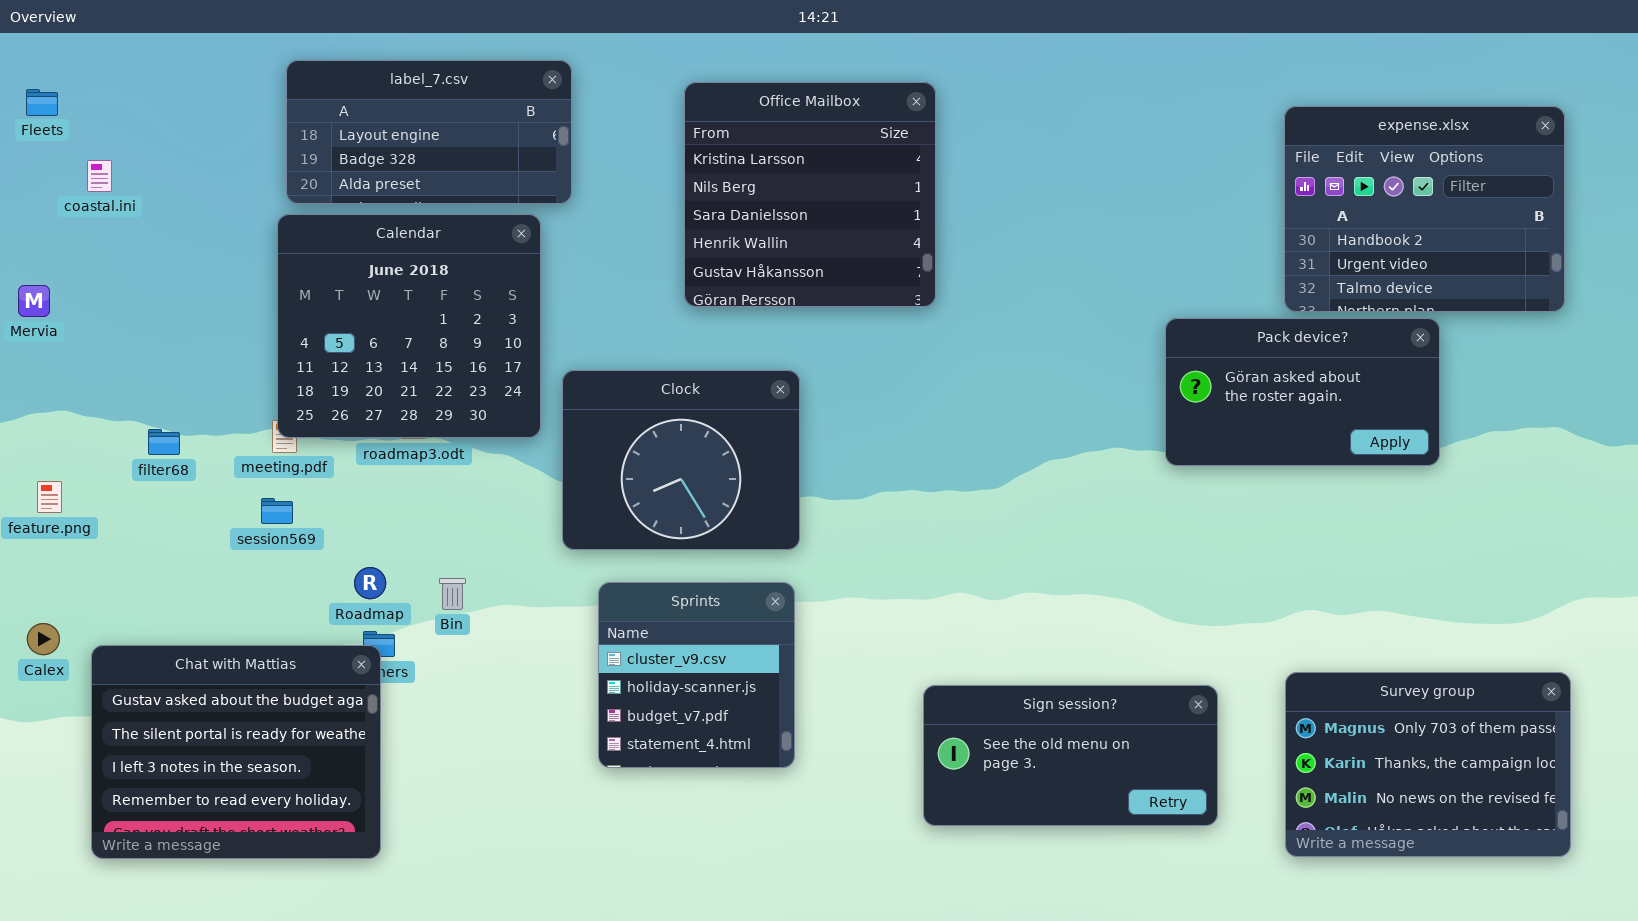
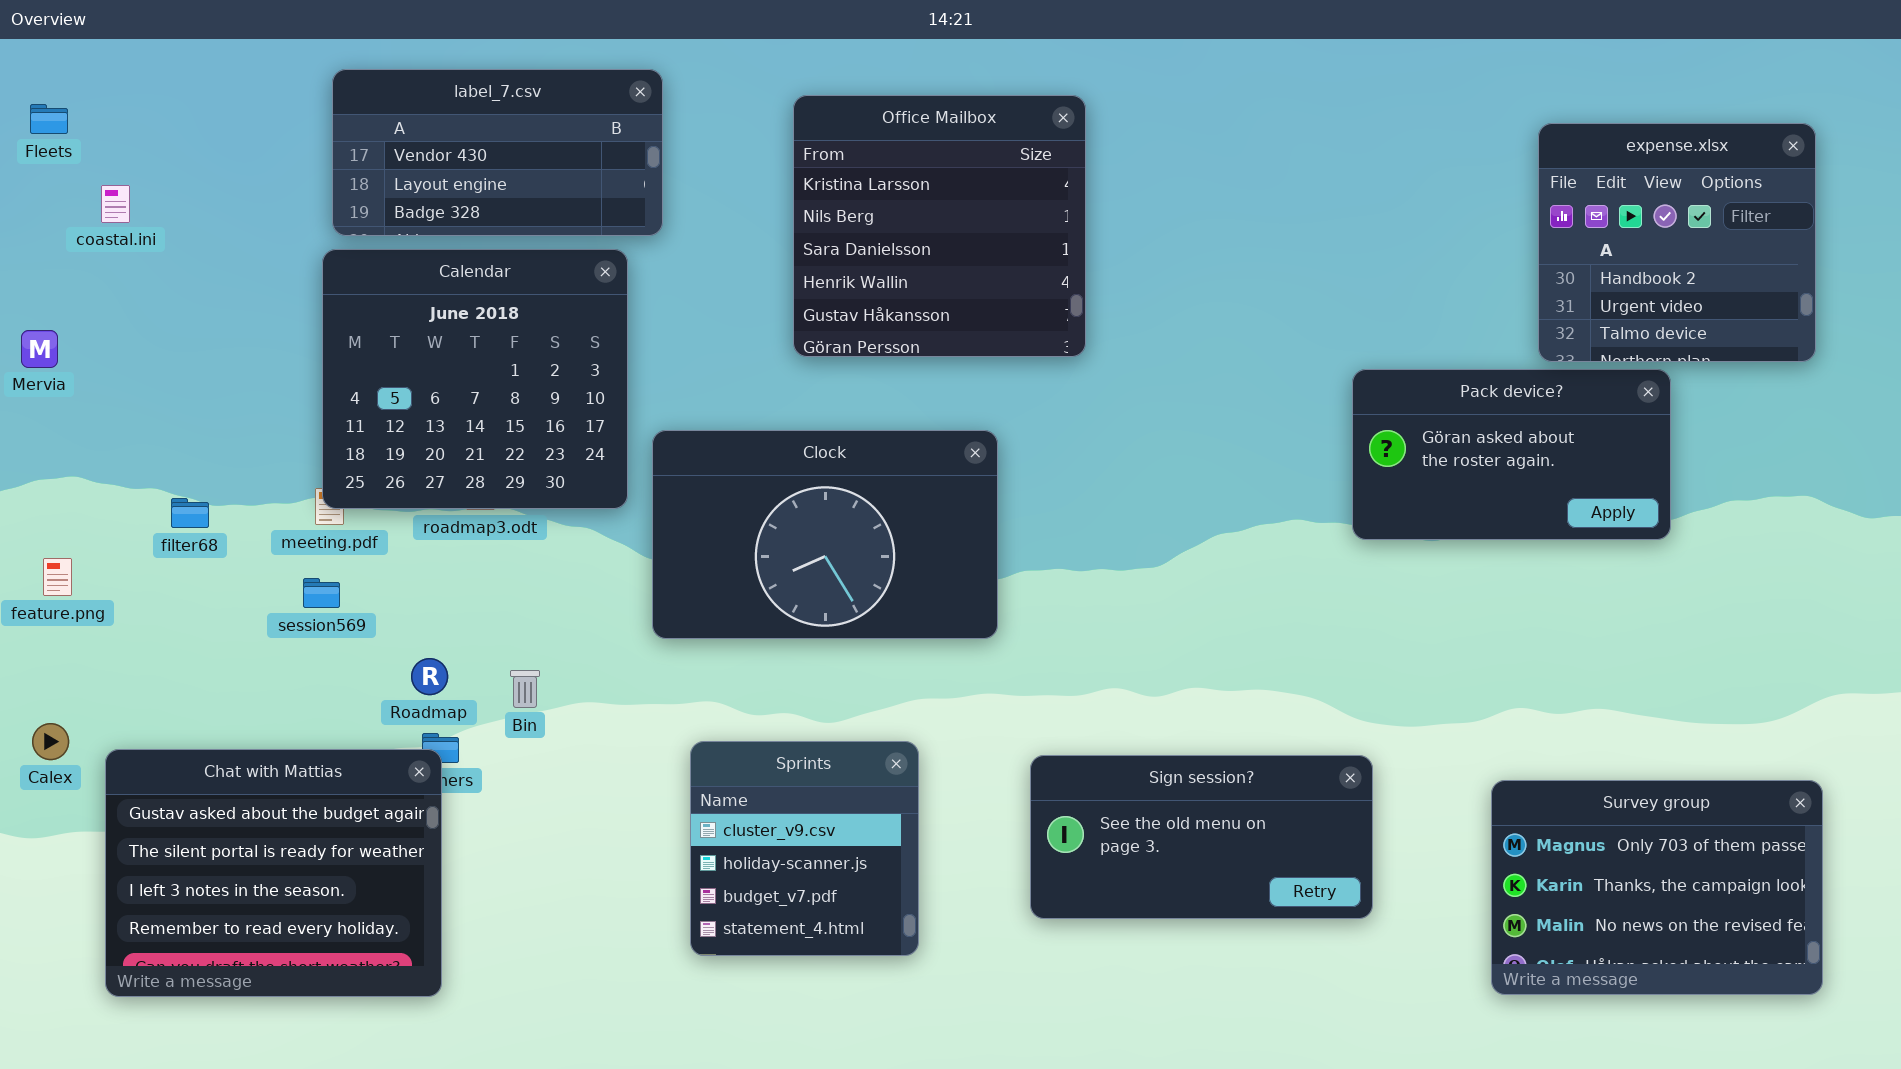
label_7.csv: [286,60,572,204] -> [332,69,663,236], scrolled up 1 row
expense.xlsx: [1284,106,1565,312] -> [1538,123,1816,362], resized
Clock: [562,370,800,550] -> [652,430,998,639], resized
Sprints: [598,582,795,768] -> [690,741,919,956], moved
Sign session?: [923,685,1218,826] -> [1030,755,1373,919], moved

